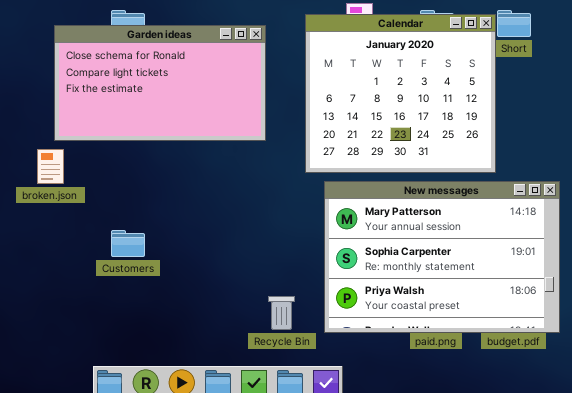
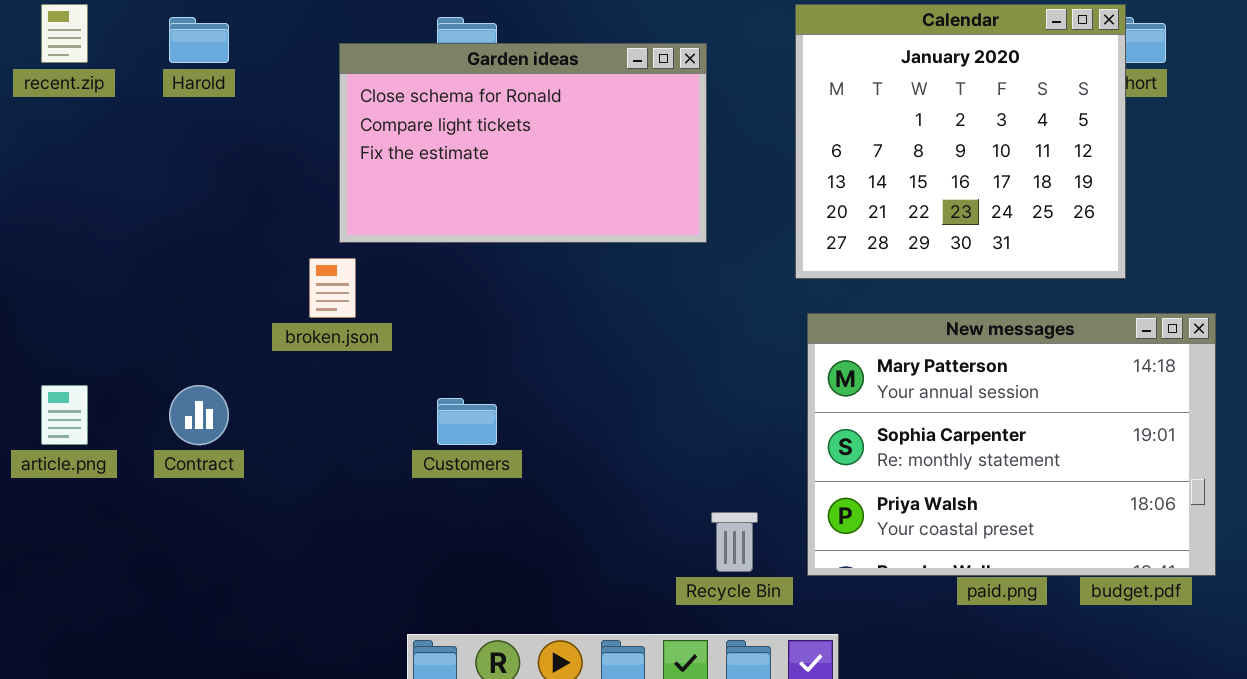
Calendar: [305,14,496,173] -> [795,4,1126,279], moved

